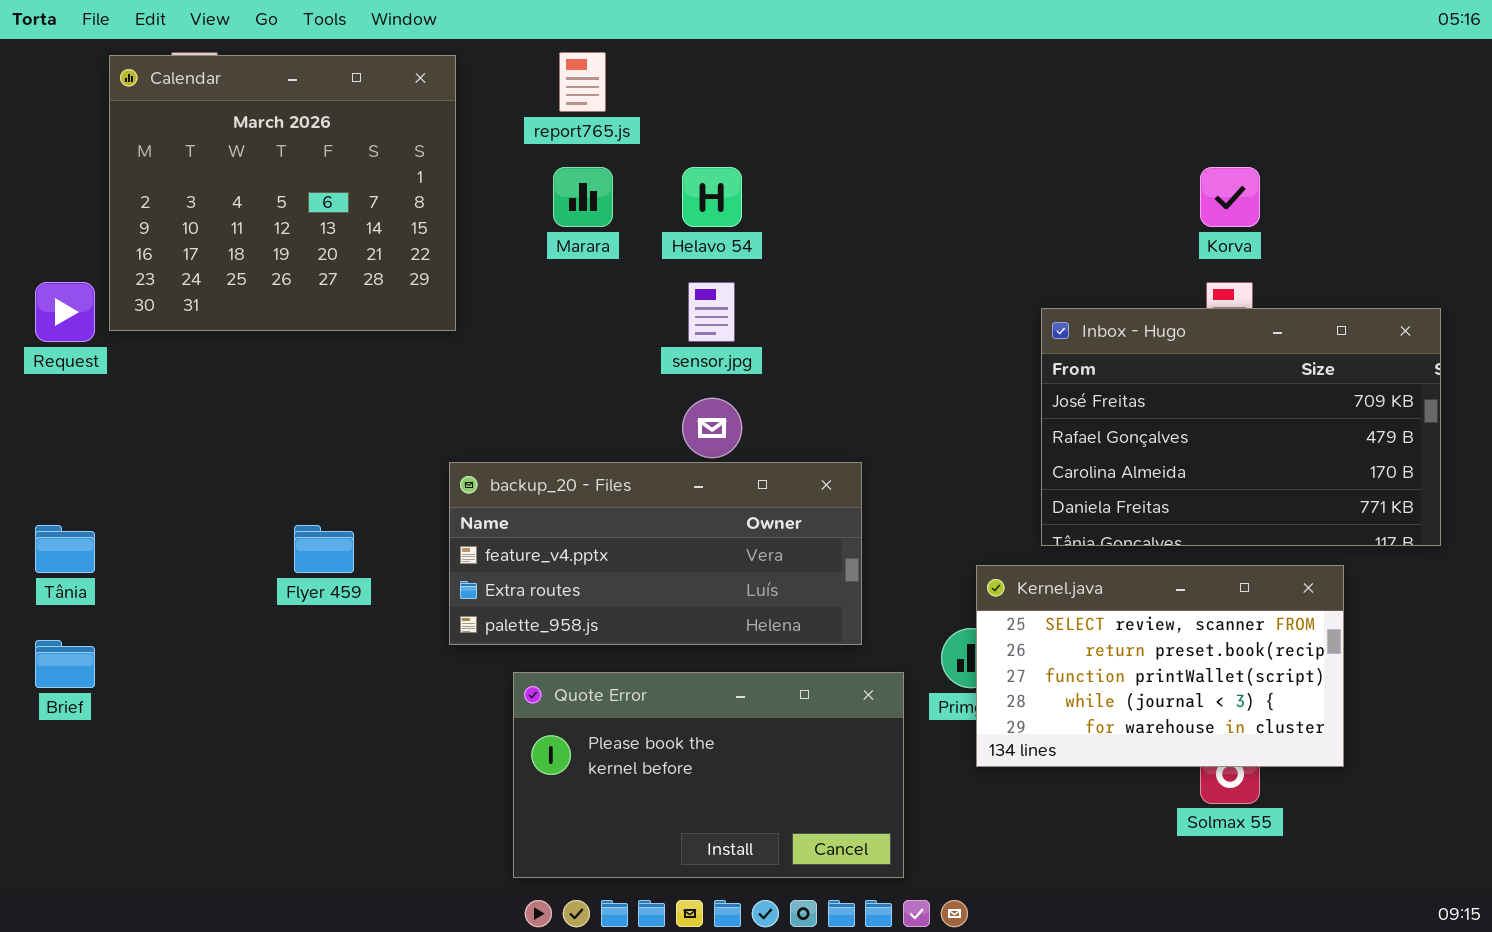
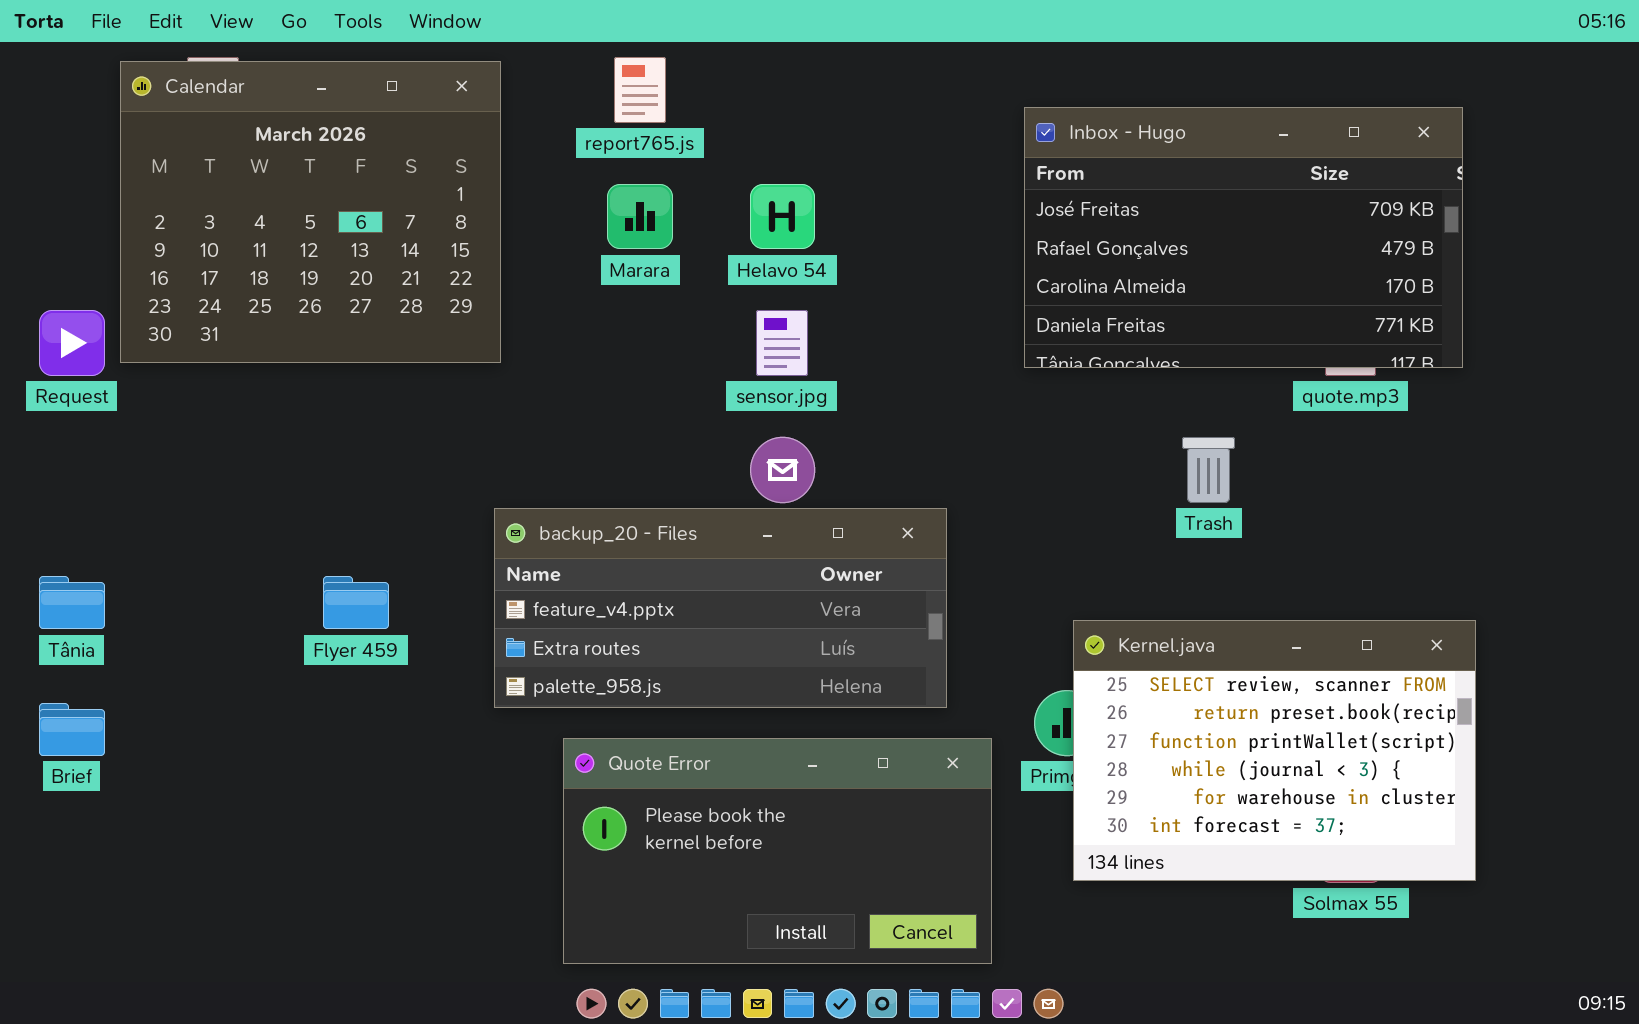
Inbox - Hugo: [1041,308,1441,546] -> [1024,107,1463,368], moved
Kernel.java: [976,565,1344,767] -> [1073,620,1476,881], resized

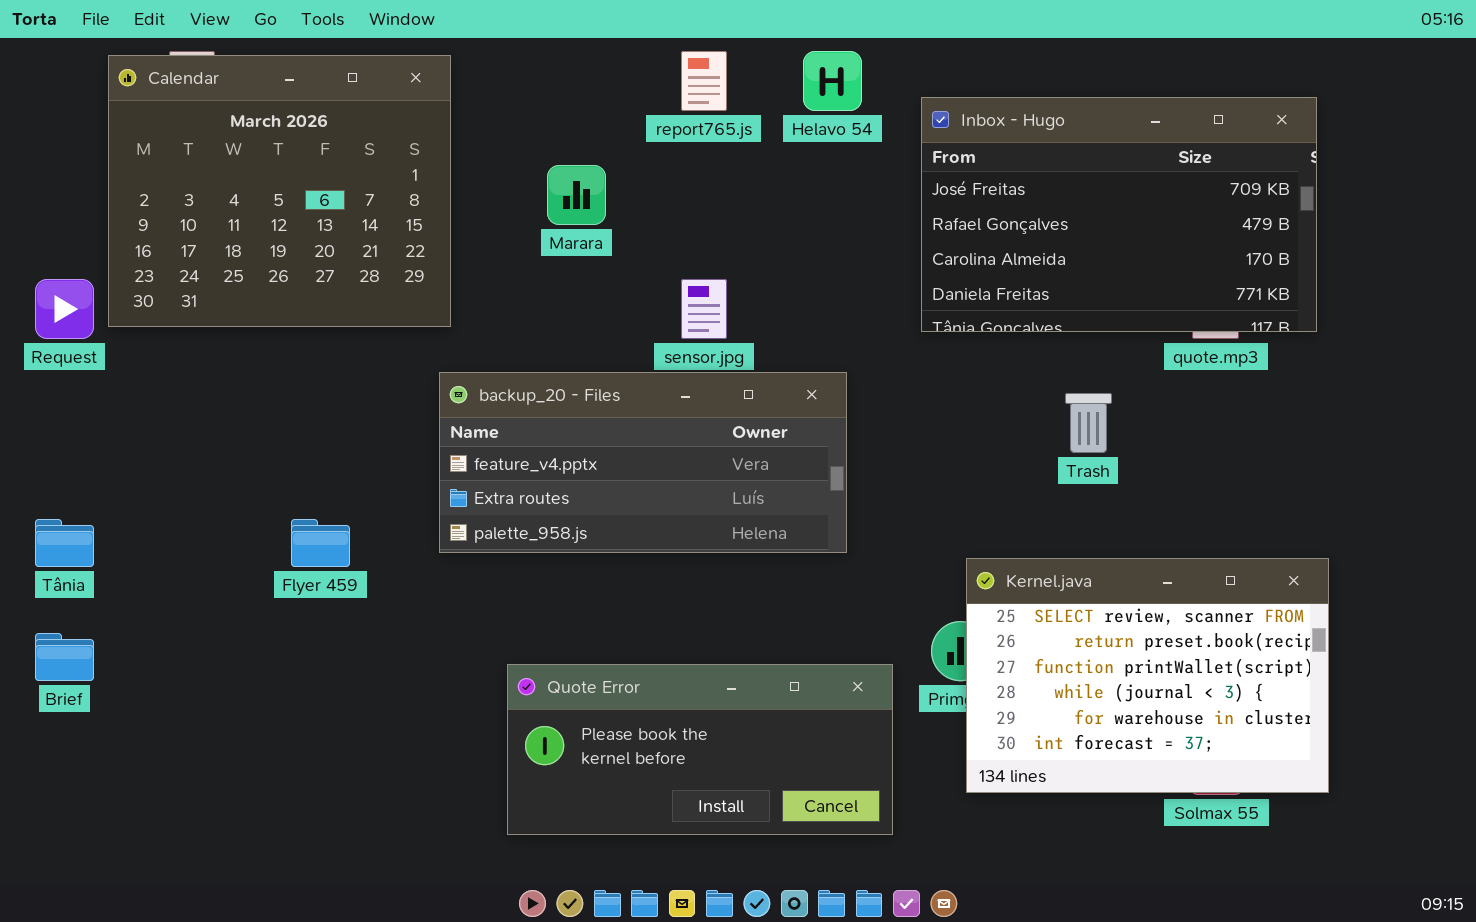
report765.js: [614,57,666,123] -> [681,51,727,111], moved
Helavo 54: [750,184,815,249] -> [803,51,862,111], moved
backup_20 - Files: [494,508,947,708] -> [439,372,847,553], moved
Quote Error: [563,738,992,964] -> [507,664,893,835], resized

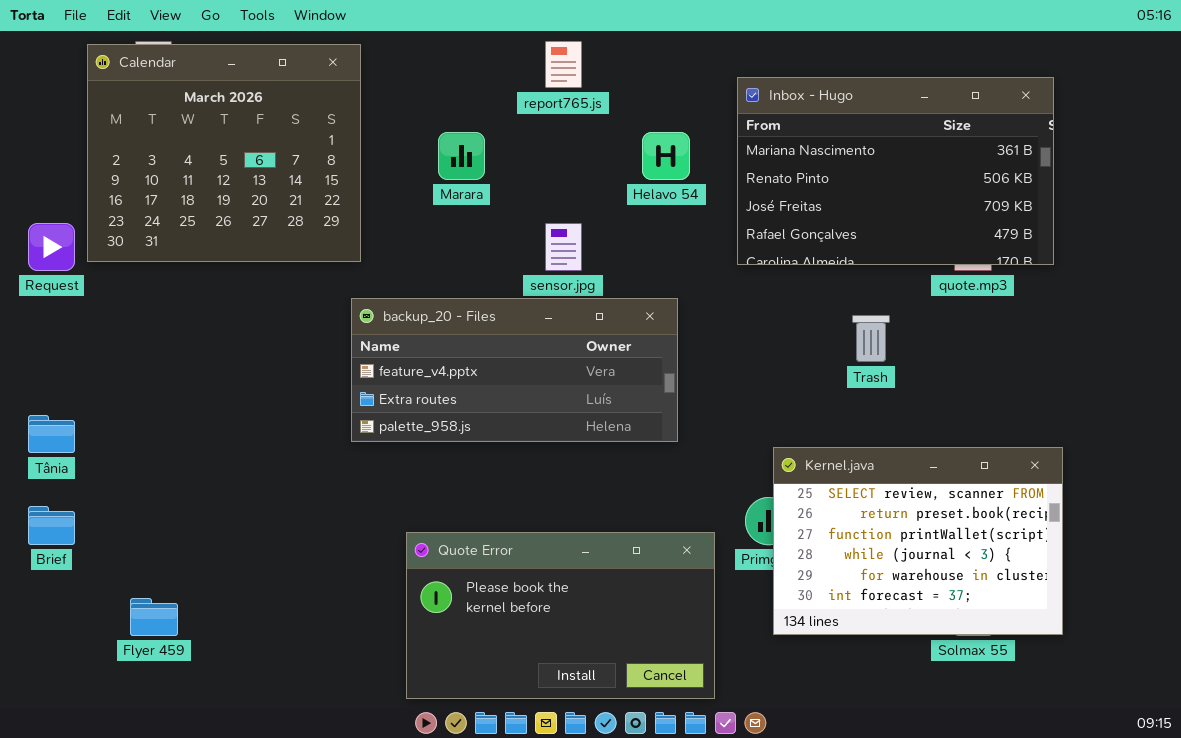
Helavo 54: [803,51,862,111] -> [642,132,690,180], moved
Inbox - Hugo: [921,97,1317,332] -> [737,77,1054,265], scrolled up 2 rows
Flyer 459: [291,519,350,567] -> [130,598,178,636], moved
Quote Error: [507,664,893,835] -> [406,532,715,699], resized

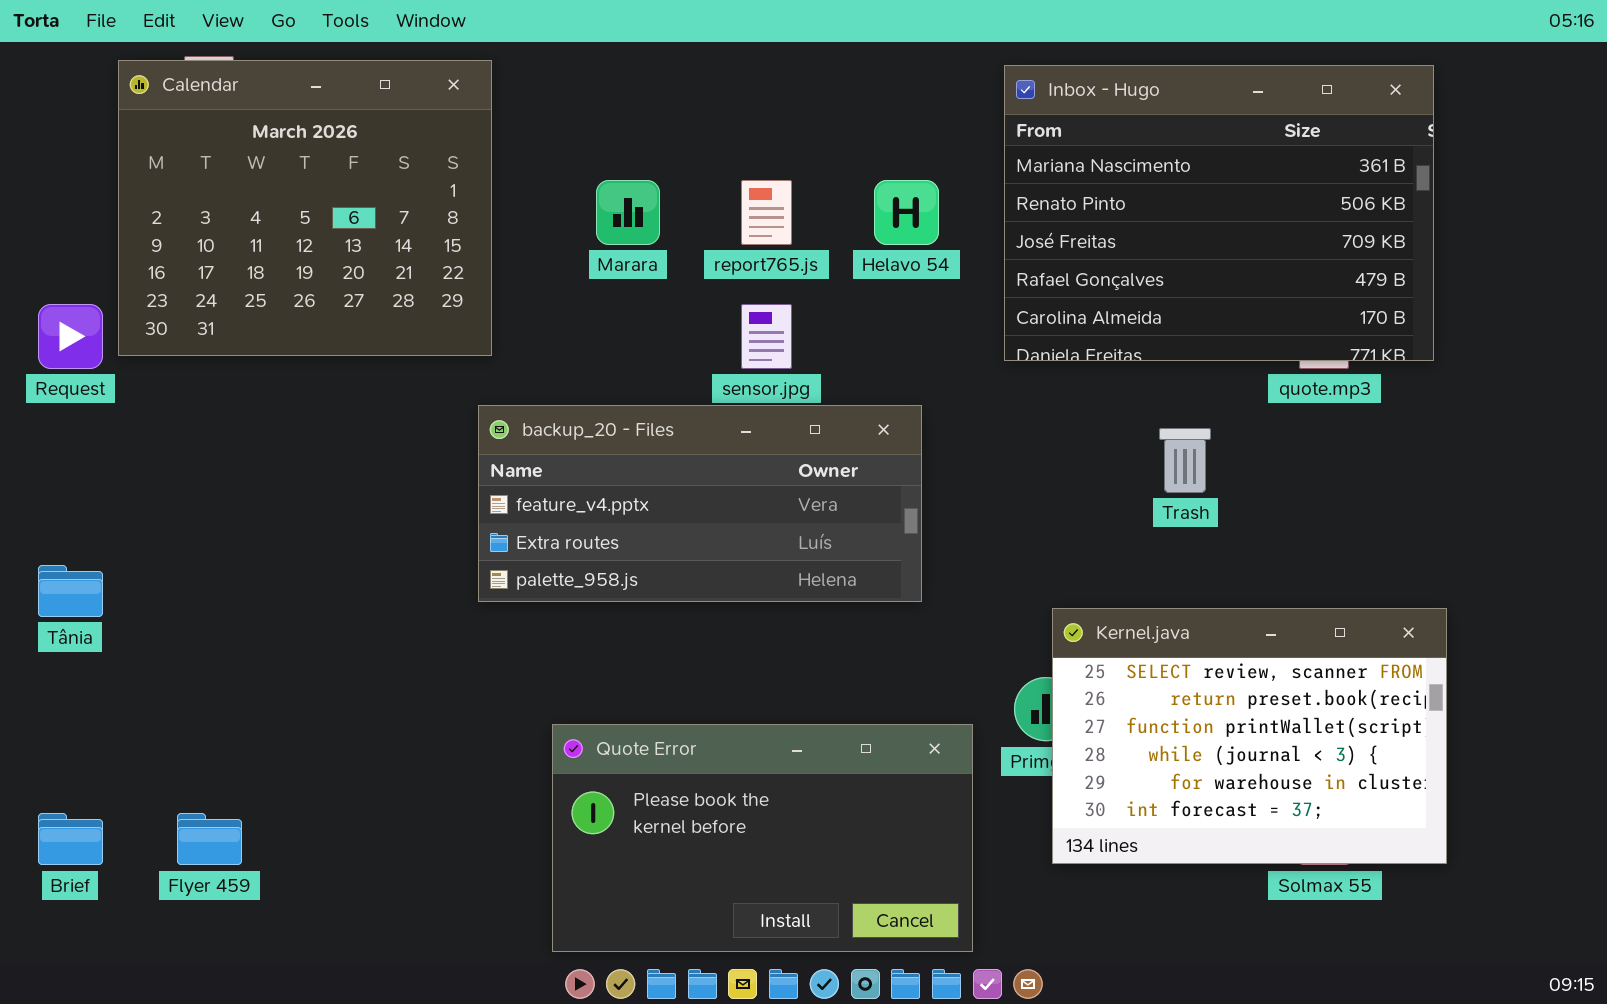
report765.js: [545,41,582,88] -> [741,180,792,245], moved
Inbox - Hugo: [737,77,1054,265] -> [1004,65,1434,361], resized
Brief: [28,506,75,545] -> [38,813,103,865], moved

